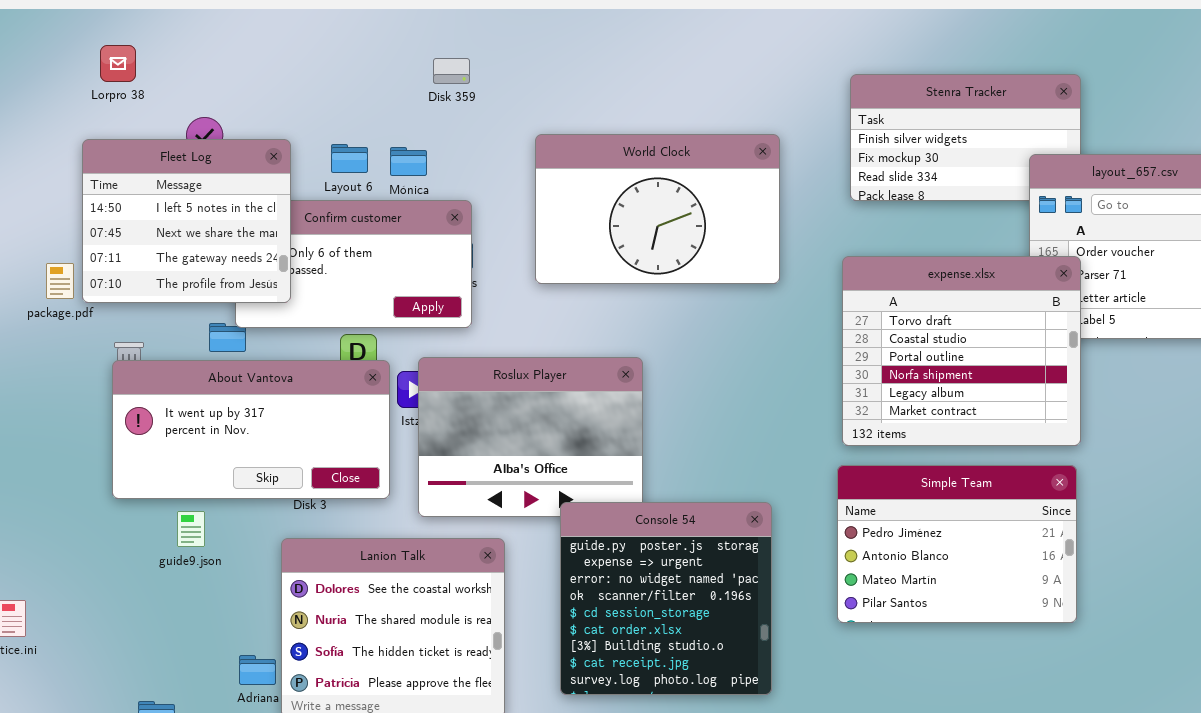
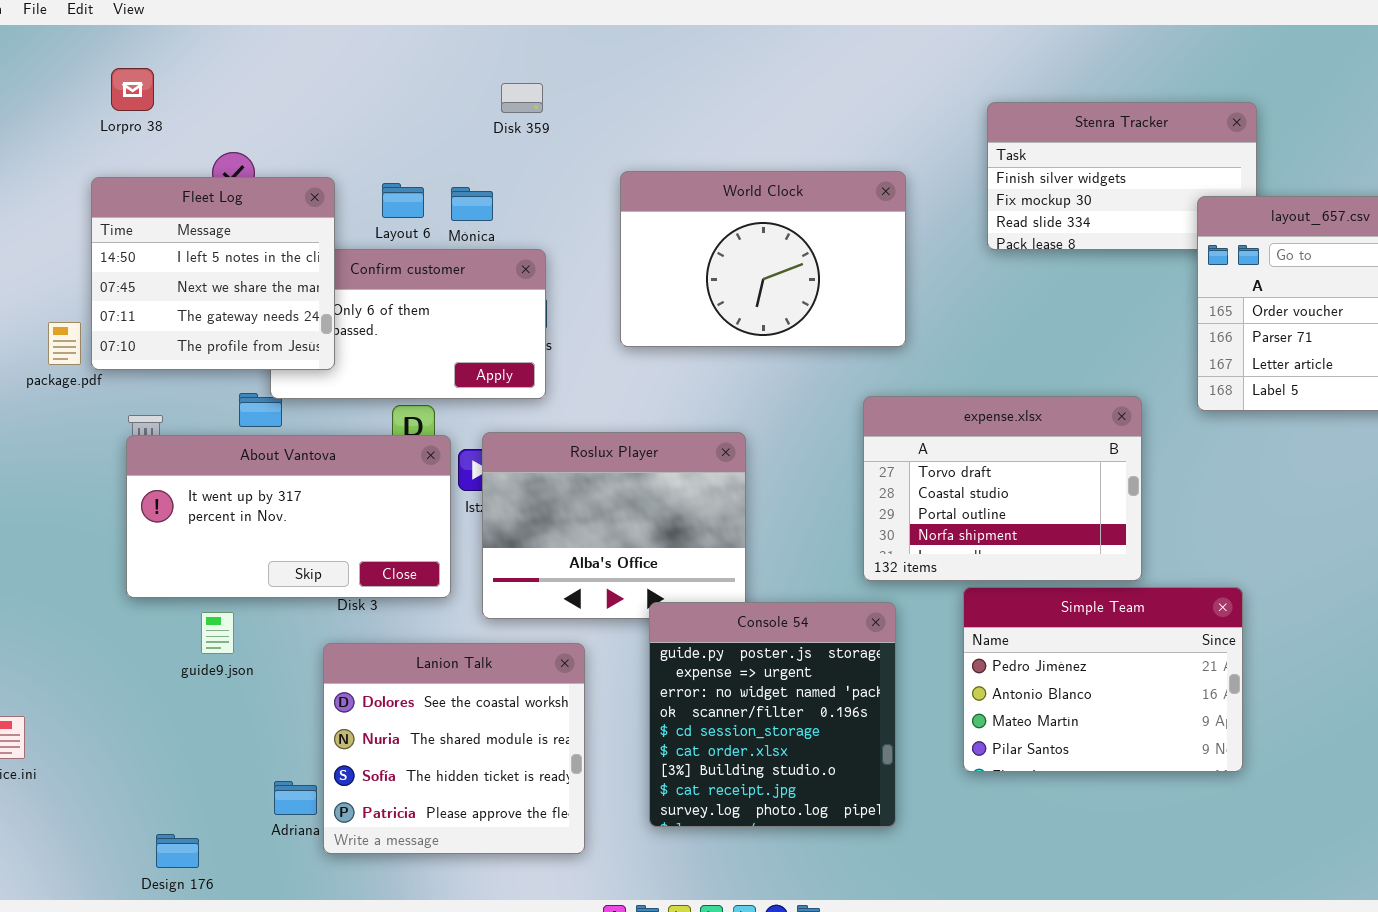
expense.xlsx: [842,256,1081,446] -> [863,396,1142,581], moved, resized
Simple Team: [837,465,1077,623] -> [963,587,1243,772], moved

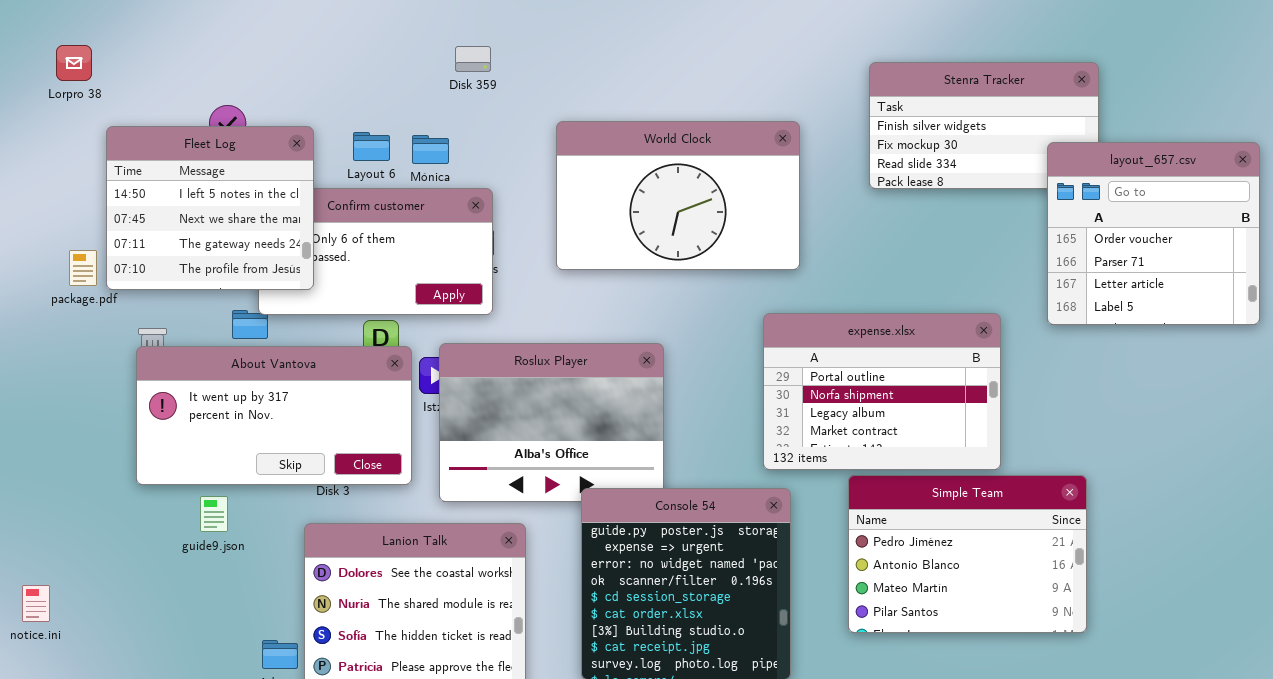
Lorpro 38: [111,68,154,111] -> [56,45,92,81], moved
expense.xlsx: [863,396,1142,581] -> [763,313,1001,470], scrolled down 2 rows

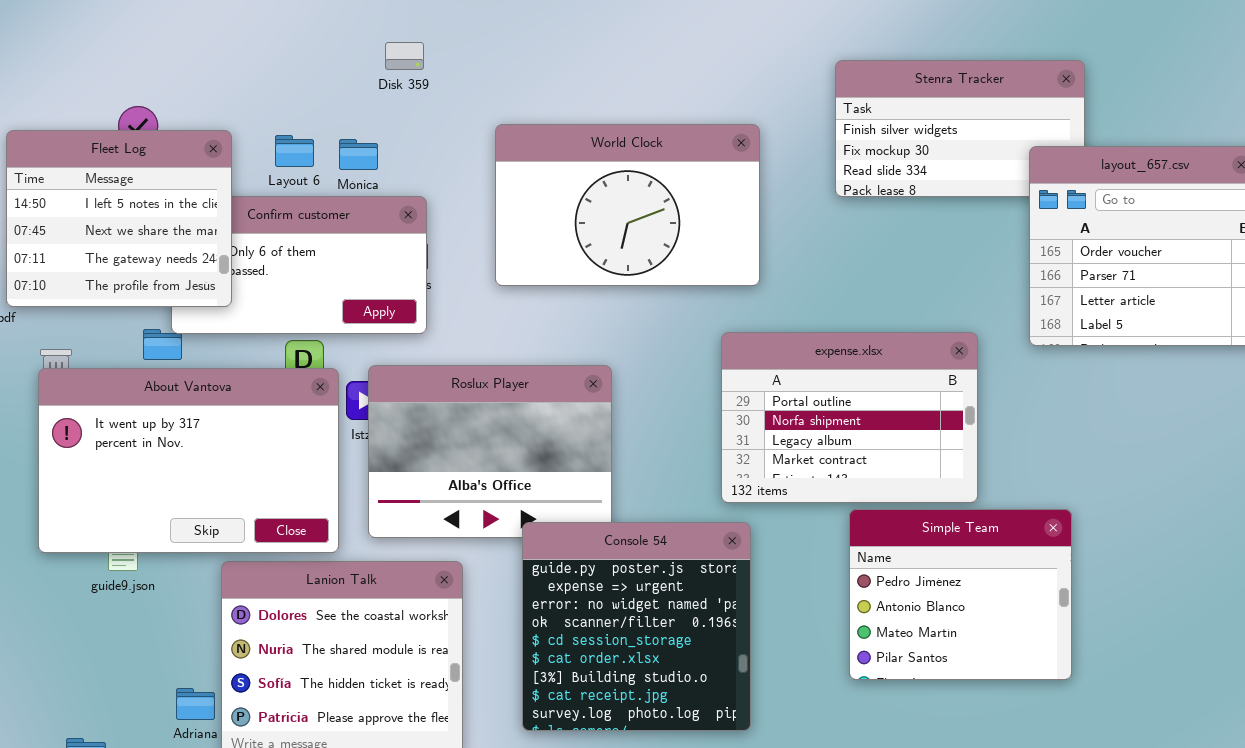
About Vantova: [136,346,412,485] -> [38,368,339,553], resized
Simple Team: [848,475,1087,633] -> [849,509,1072,680], resized

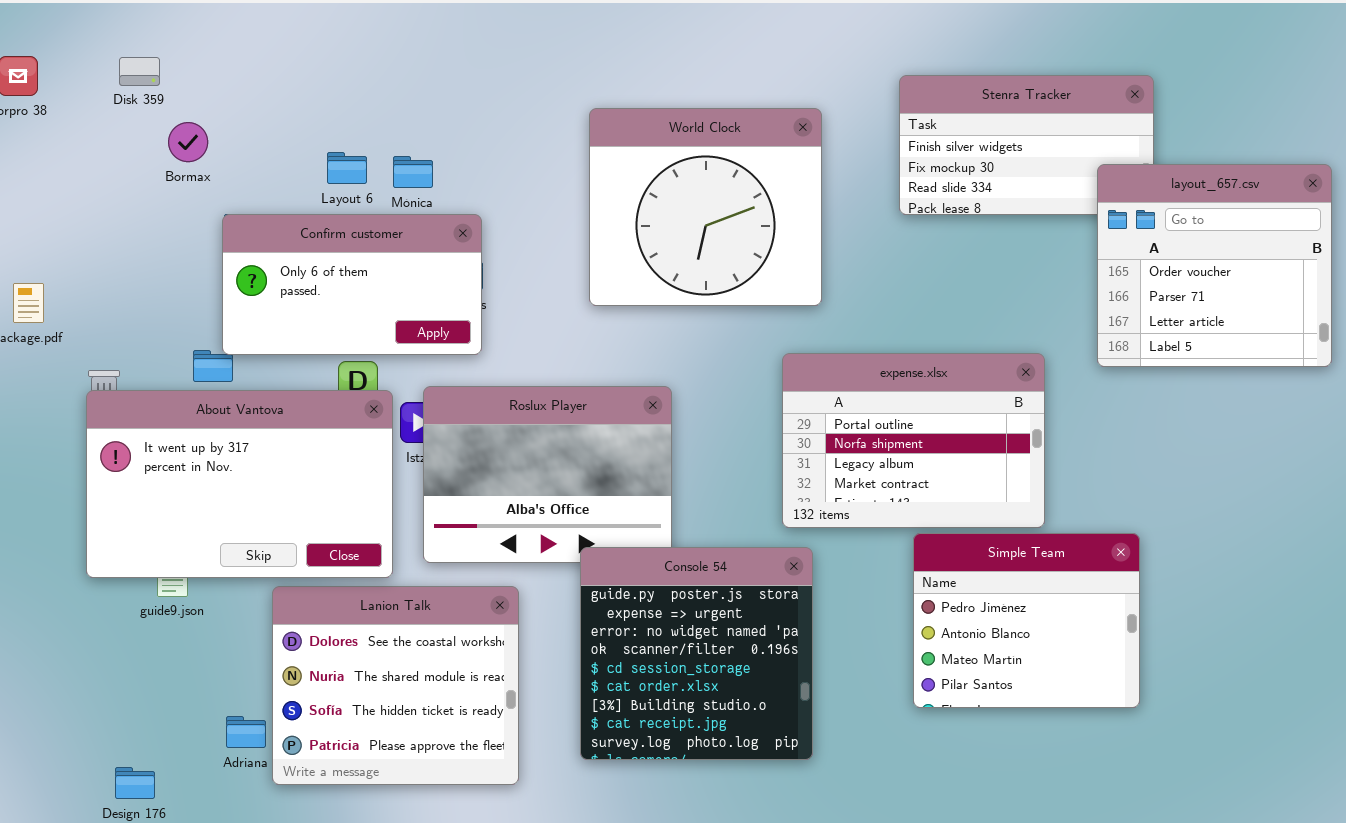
Disk 359: [385,42,424,70] -> [119,57,160,86], moved
World Clock: [495,124,760,286] -> [589,108,822,306], resized
Fleet Log: [6,130,232,307] -> none, closed

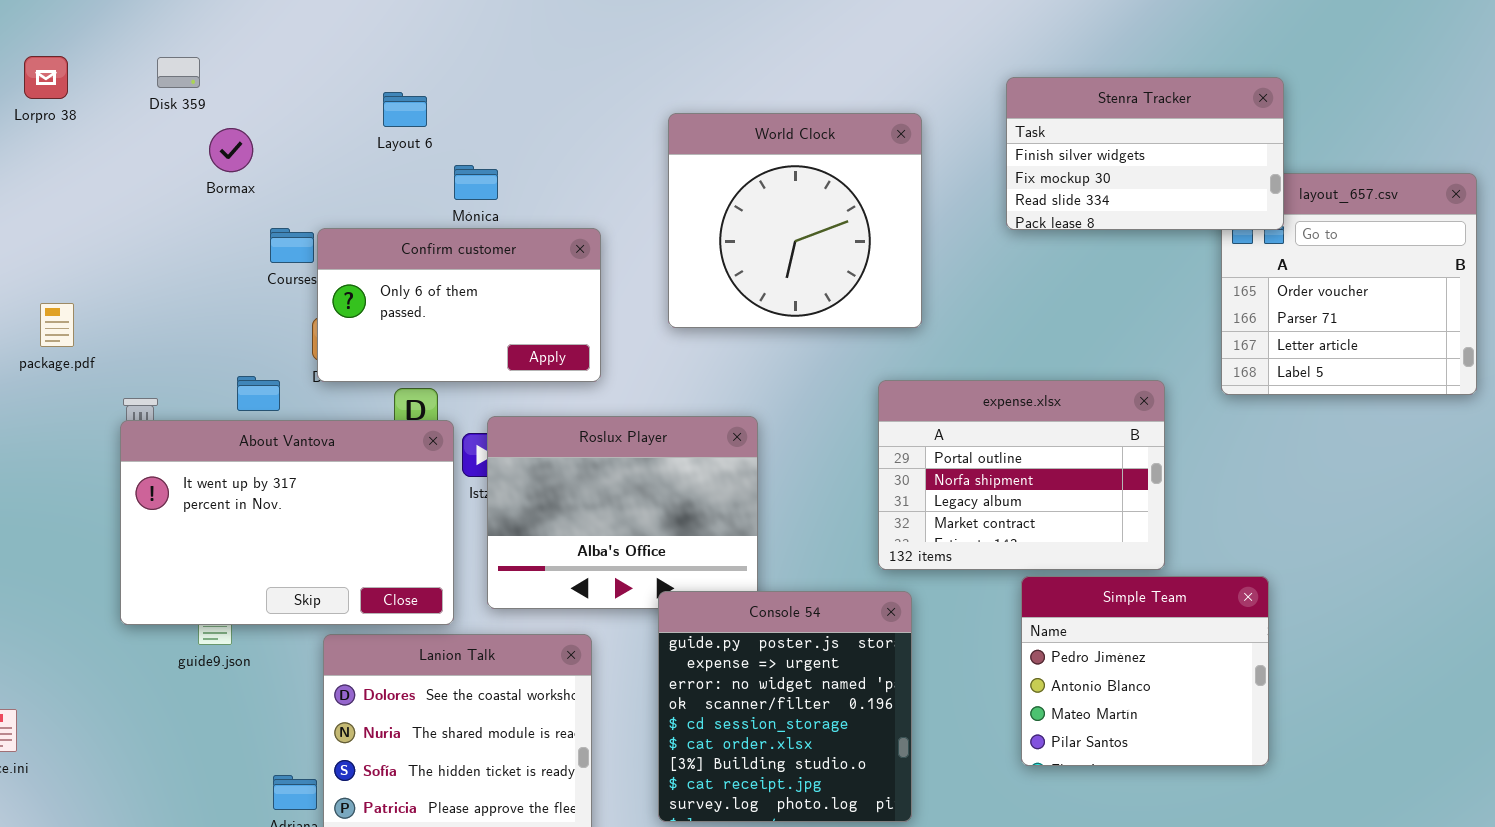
Stenra Tracker: [899,75,1154,215] -> [1006,77,1284,230], raised
Layout 6: [327,152,367,184] -> [383,92,427,127], moved
Confirm customer: [222,214,482,355] -> [317,228,601,382], moved

